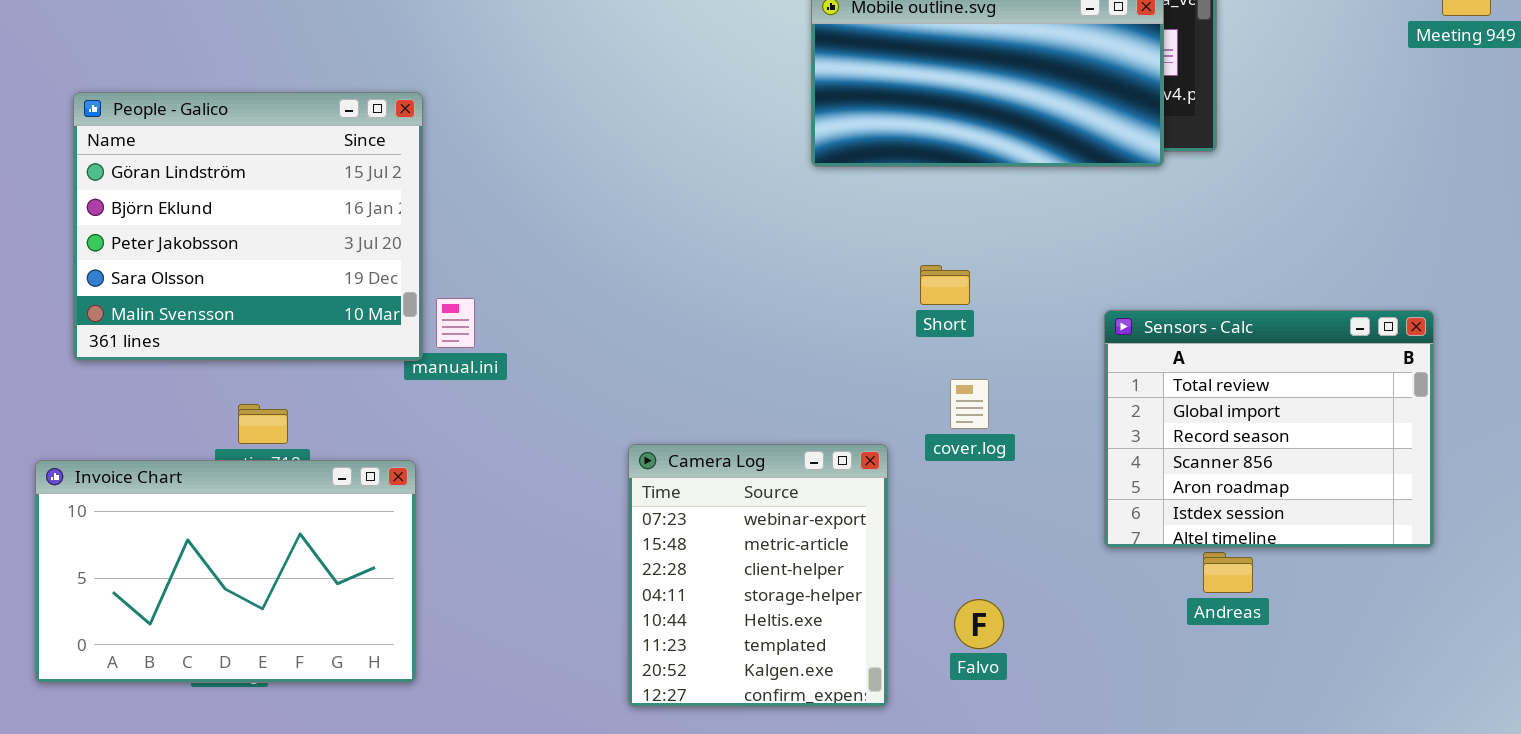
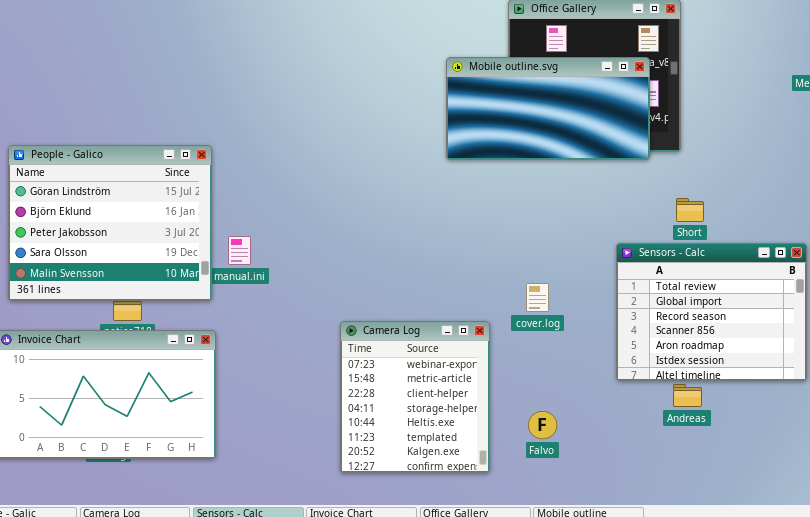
People - Galico: [73,92,423,361] -> [8,145,212,301], moved
Short: [920,265,970,305] -> [676,198,704,222], moved

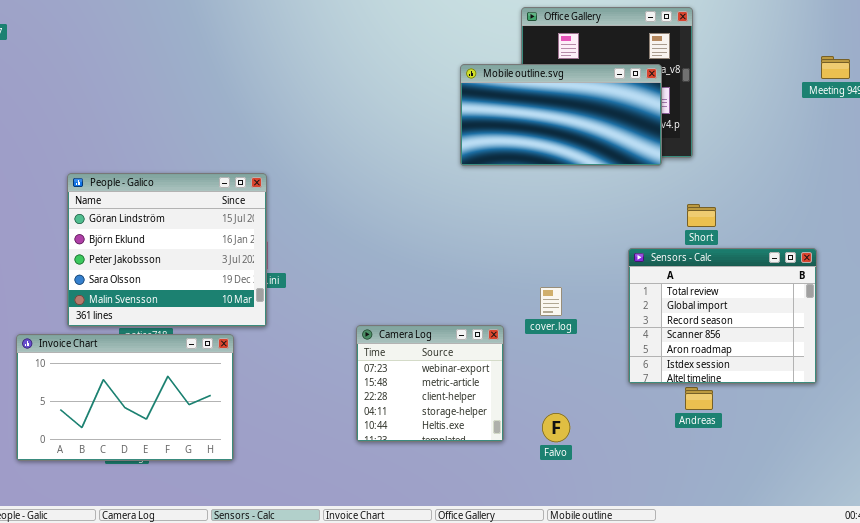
People - Galico: [8,145,212,301] -> [67,173,267,327], moved
Camera Log: [340,321,490,473] -> [356,325,504,442], resized

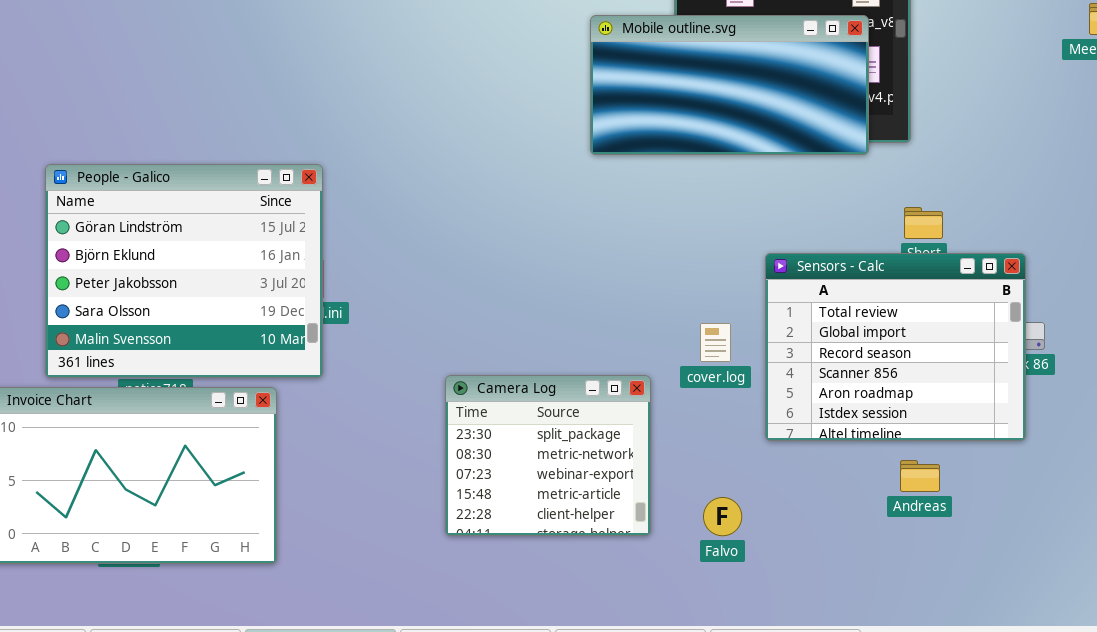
Sensors - Calc: [628,248,817,384] -> [765,253,1026,441], moved
Camera Log: [356,325,504,442] -> [445,375,651,536], scrolled up 2 rows

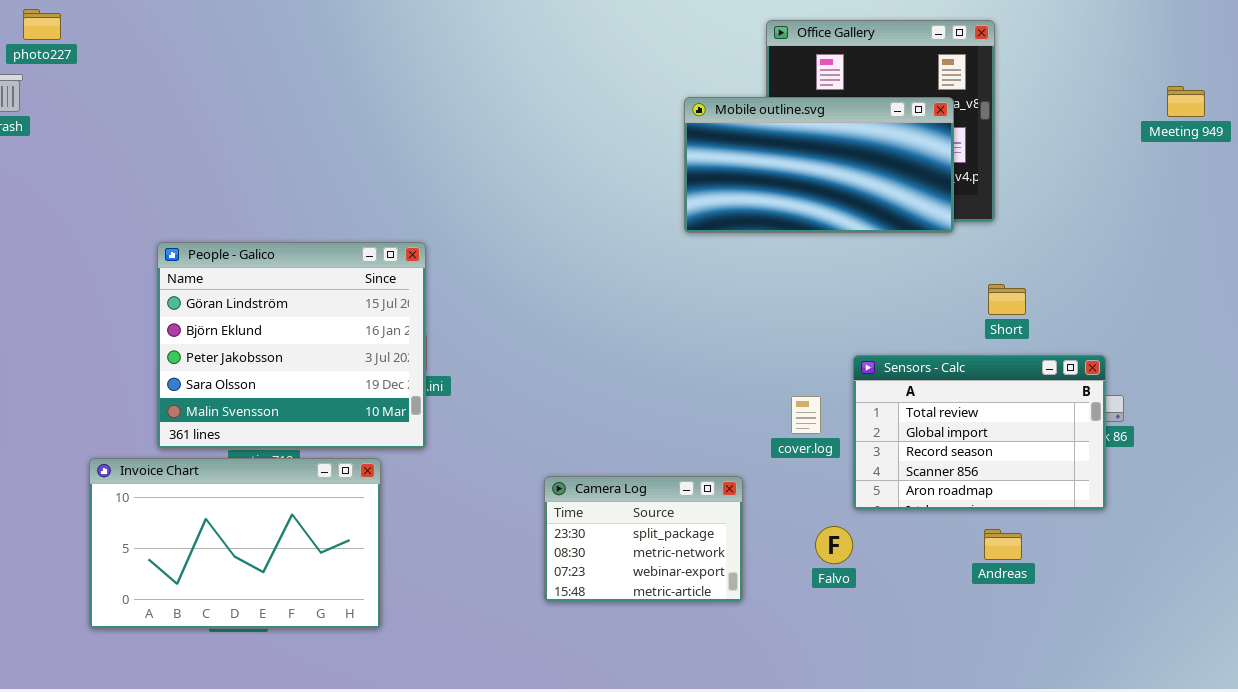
Sensors - Calc: [765,253,1026,441] -> [853,355,1106,510], resized
Camera Log: [445,375,651,536] -> [544,476,743,602], resized
Falvo: [703,497,742,536] -> [815,526,853,564], moved

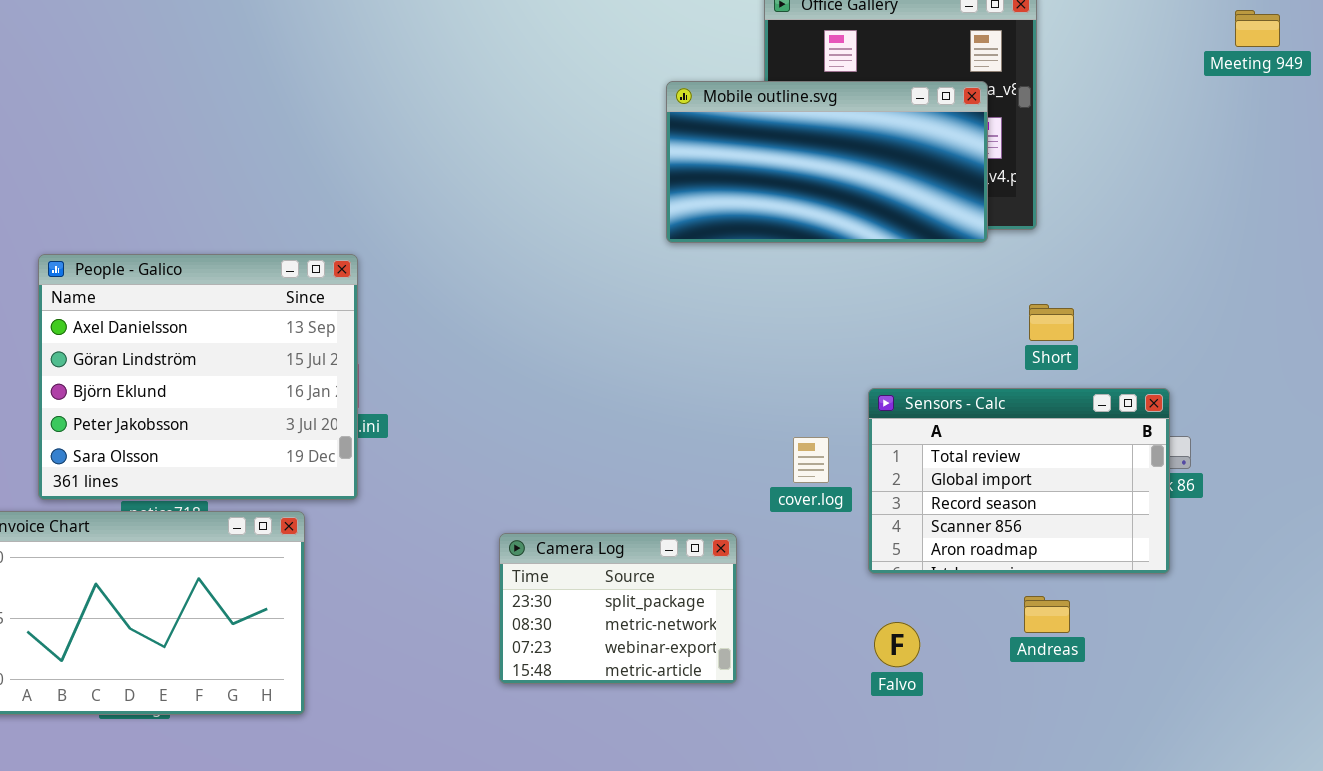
Meeting 949: [1167,86,1205,117] -> [1235,10,1280,47], moved
People - Galico: [157,242,426,449] -> [38,254,358,500], scrolled up 1 row
Falvo: [815,526,853,564] -> [874,622,920,667], moved

